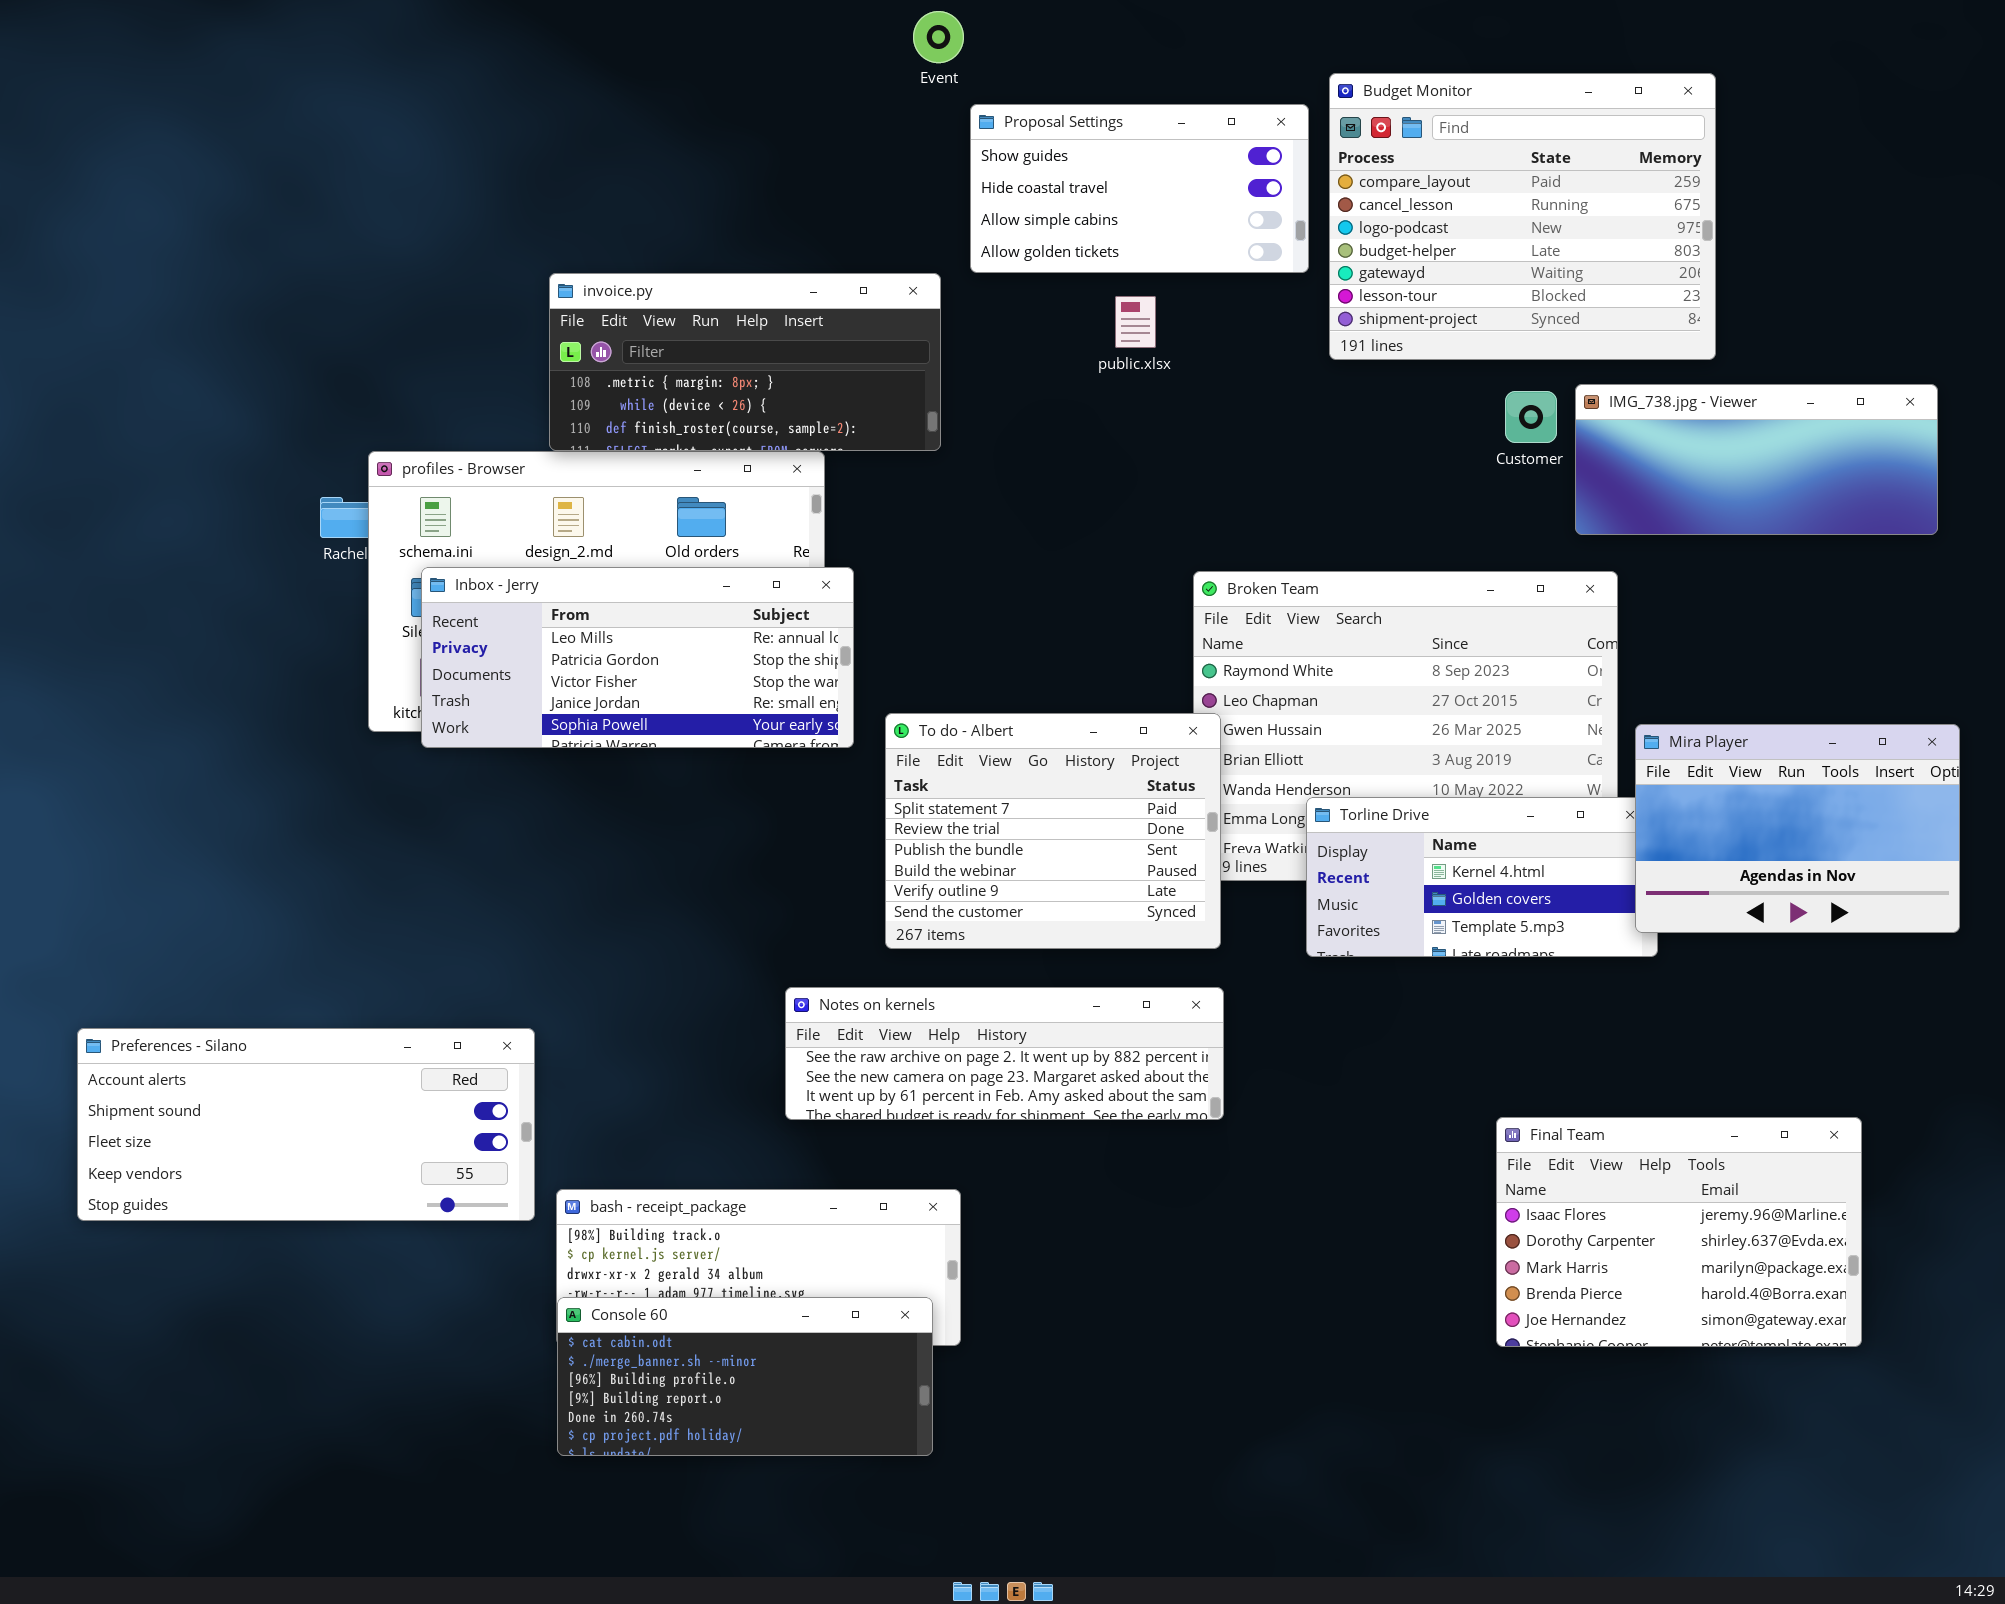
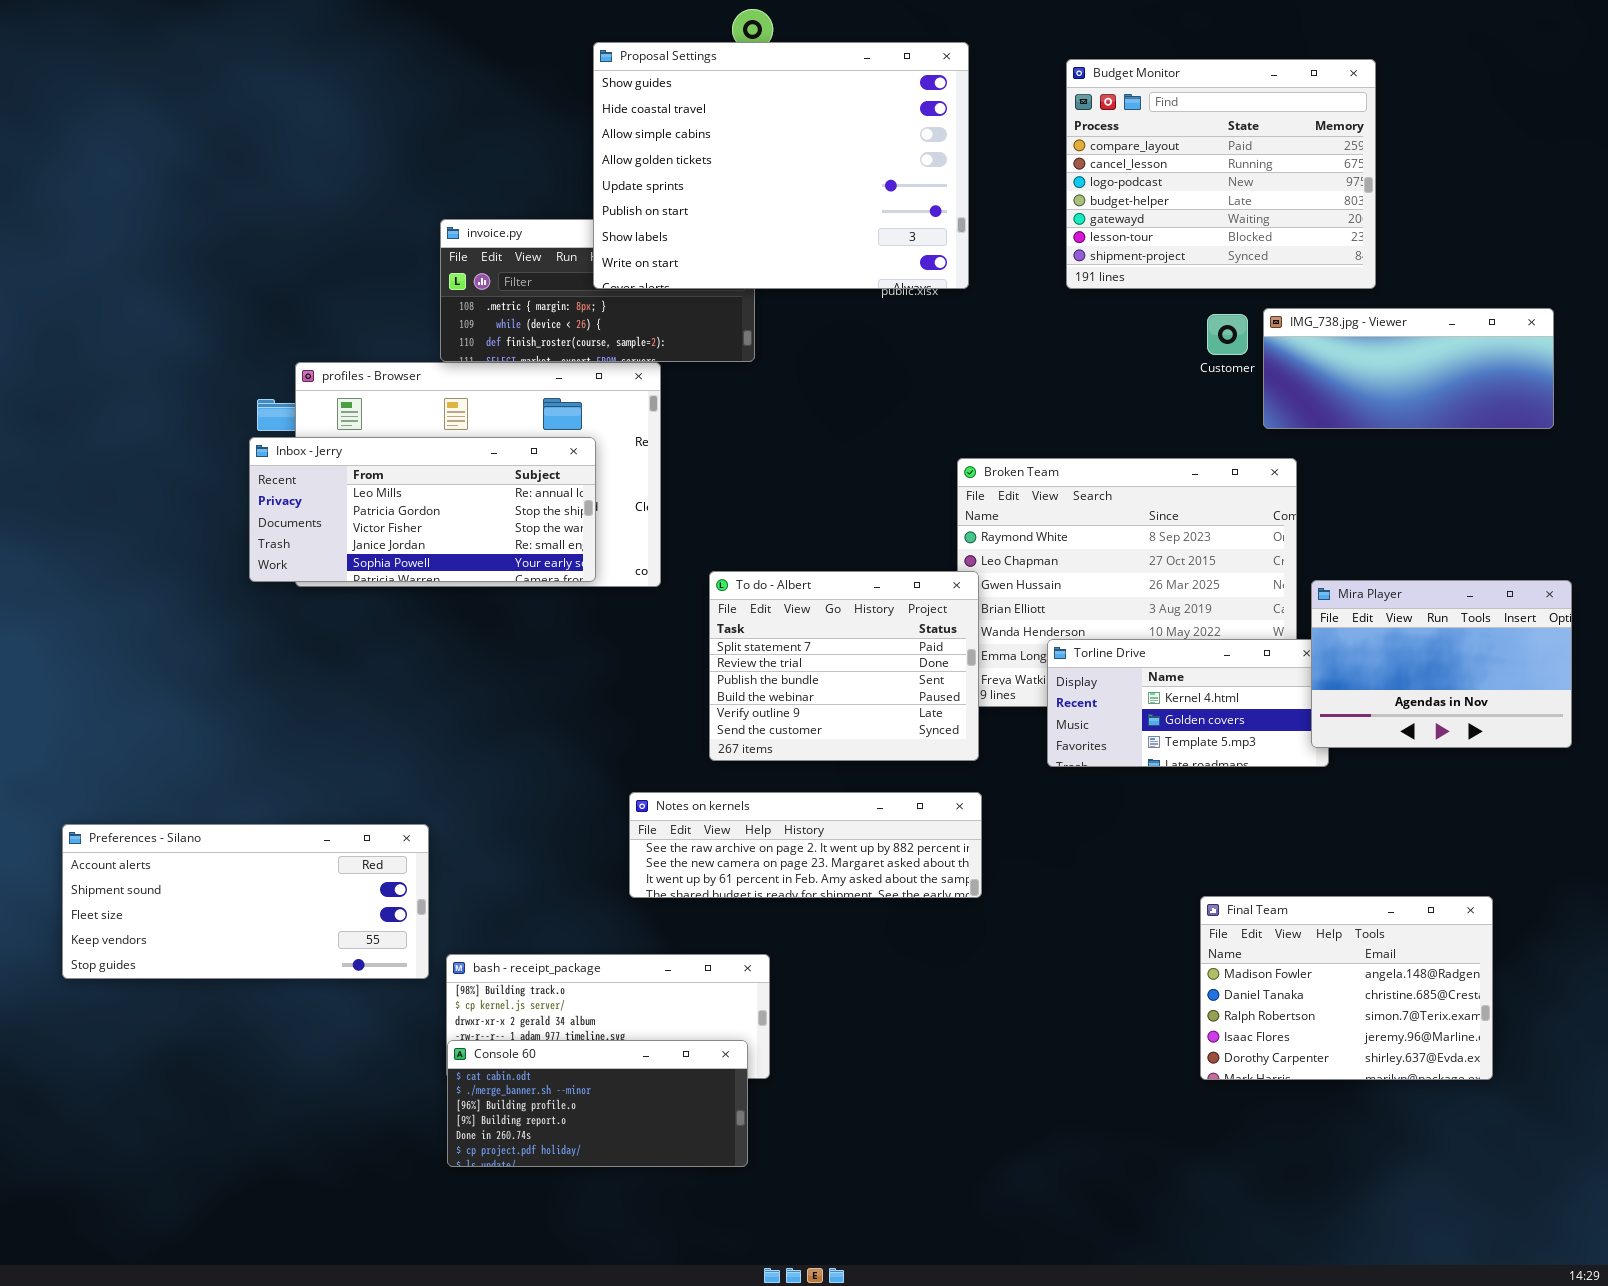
Proposal Settings: [970,104,1309,273] -> [593,42,969,289], moved, resized
Inbox - Jerry: [421,567,854,748] -> [249,437,596,582], moved
Final Team: [1496,1117,1862,1347] -> [1200,896,1493,1080], scrolled up 3 rows

